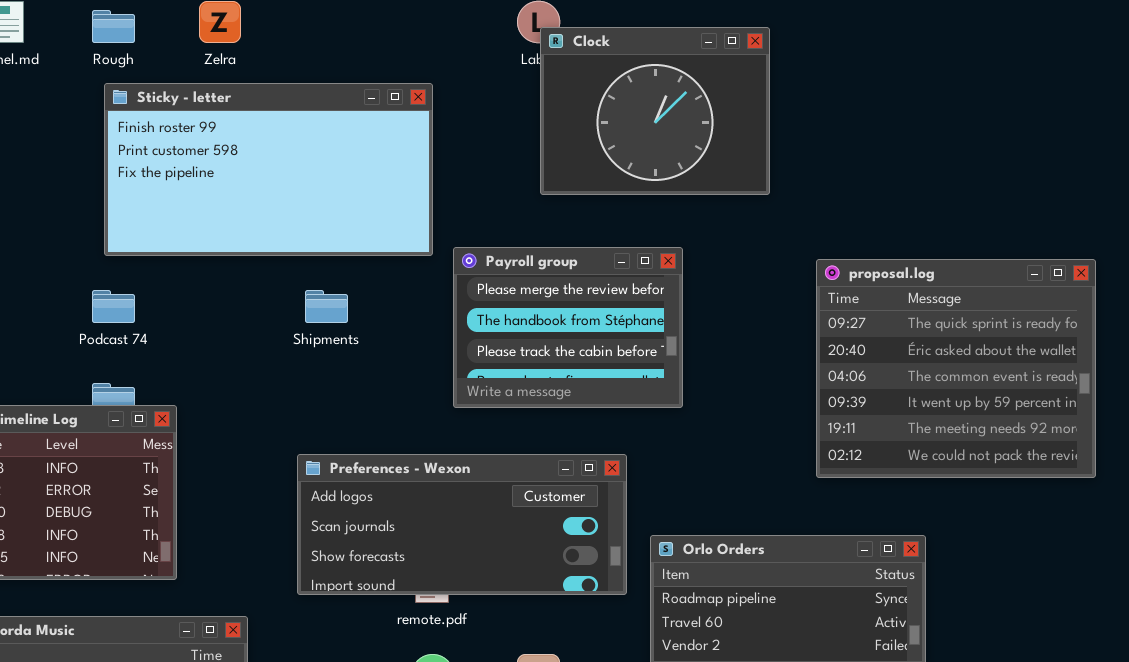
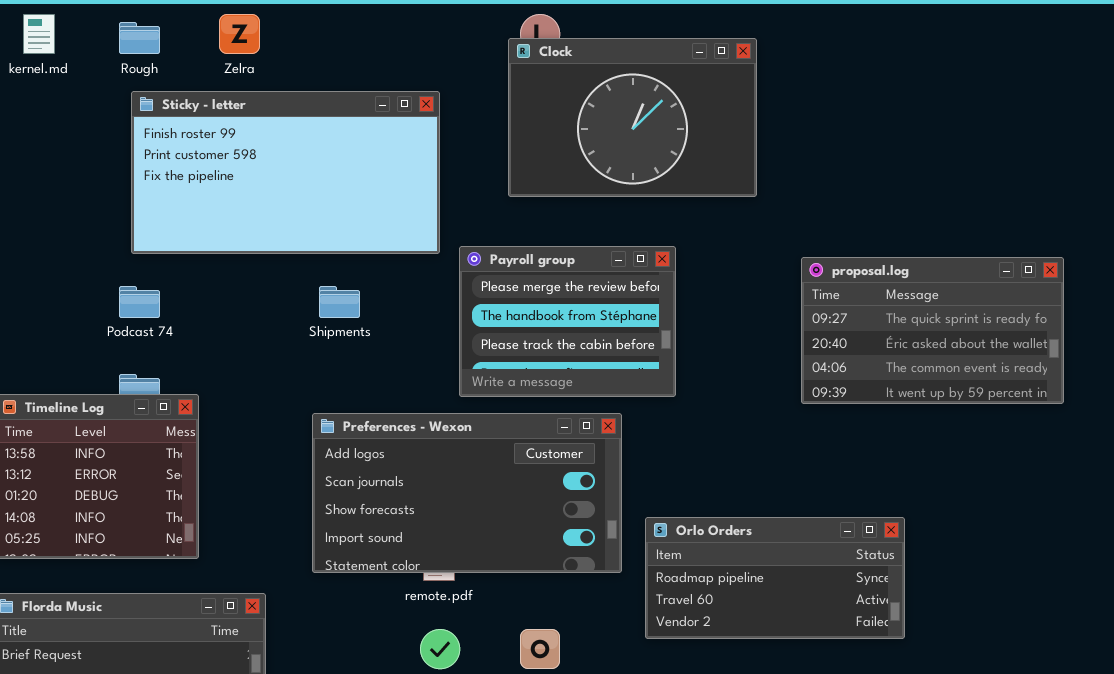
Clock: [540,27,770,195] -> [508,38,757,197], resized
proposal.log: [816,259,1096,478] -> [801,257,1064,404], resized
Preferences - Wexon: [297,454,627,595] -> [312,413,622,573], resized

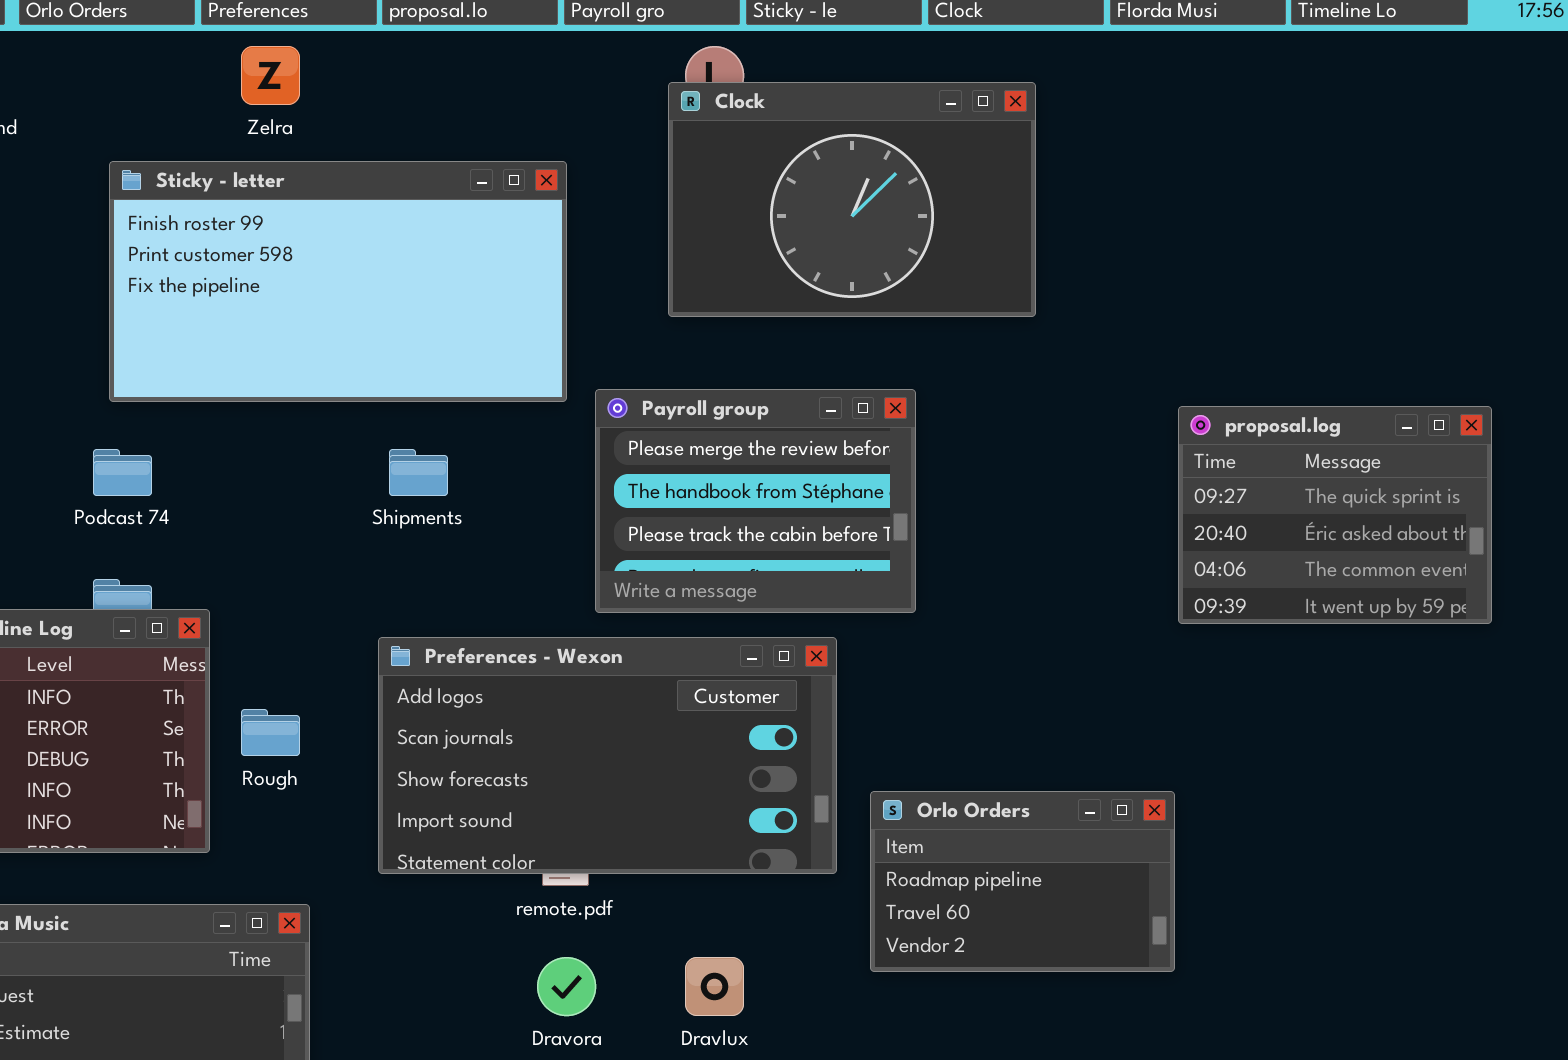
Rough: [119,22,160,54] -> [241,709,300,756], moved
proposal.log: [801,257,1064,404] -> [1178,406,1492,624], resized
Orlo Orders: [645,517,905,639] -> [870,791,1175,972], resized

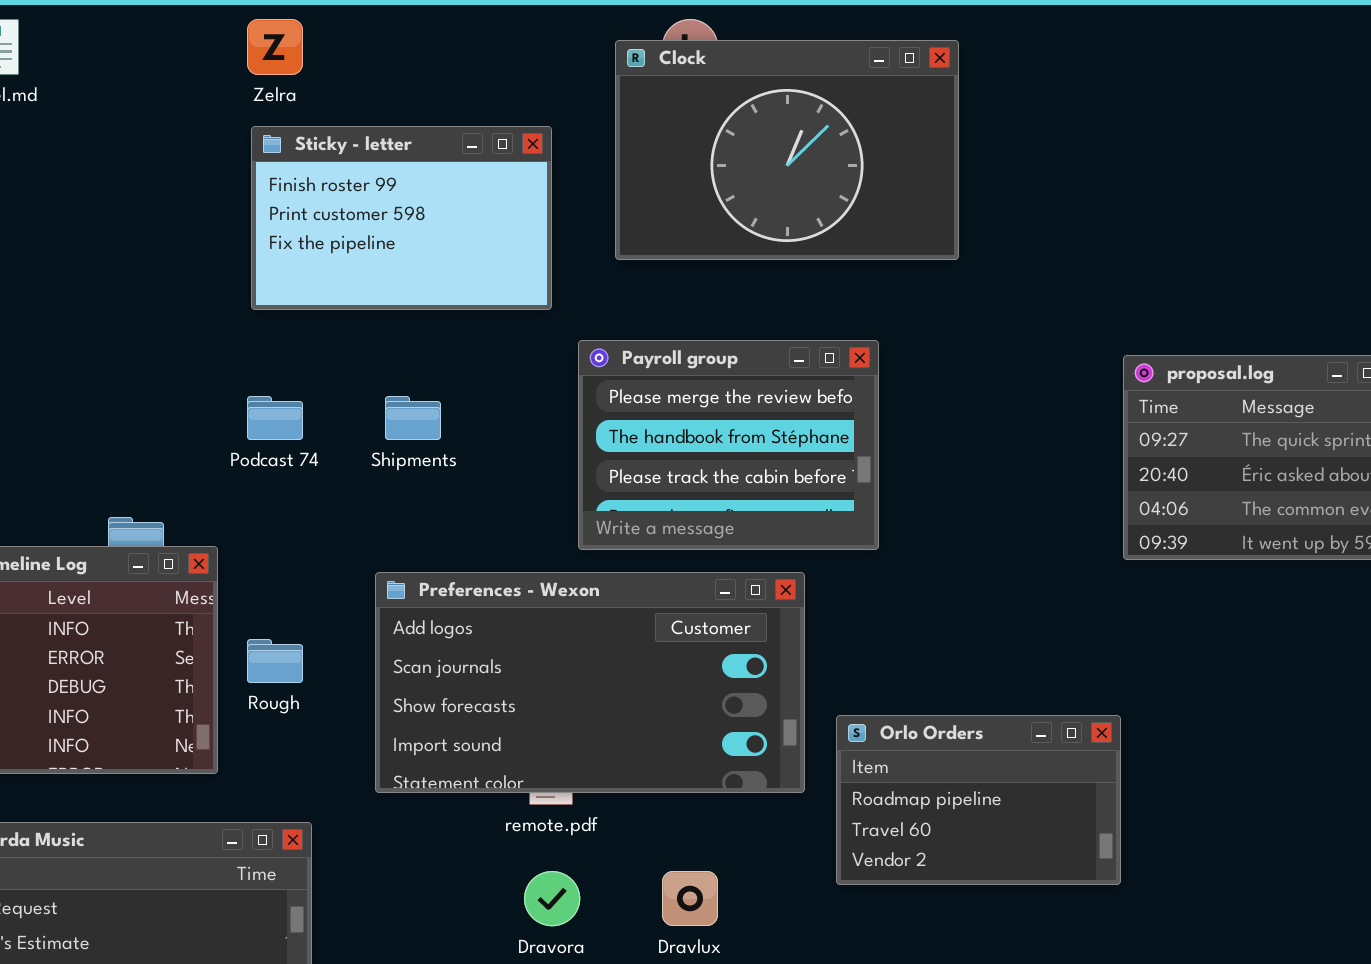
Clock: [668,82,1036,317] -> [615,40,959,260], moved
Sticky - letter: [109,161,567,402] -> [251,126,552,310], resized
Podcast 74: [93,449,152,496] -> [247,396,303,440], moved

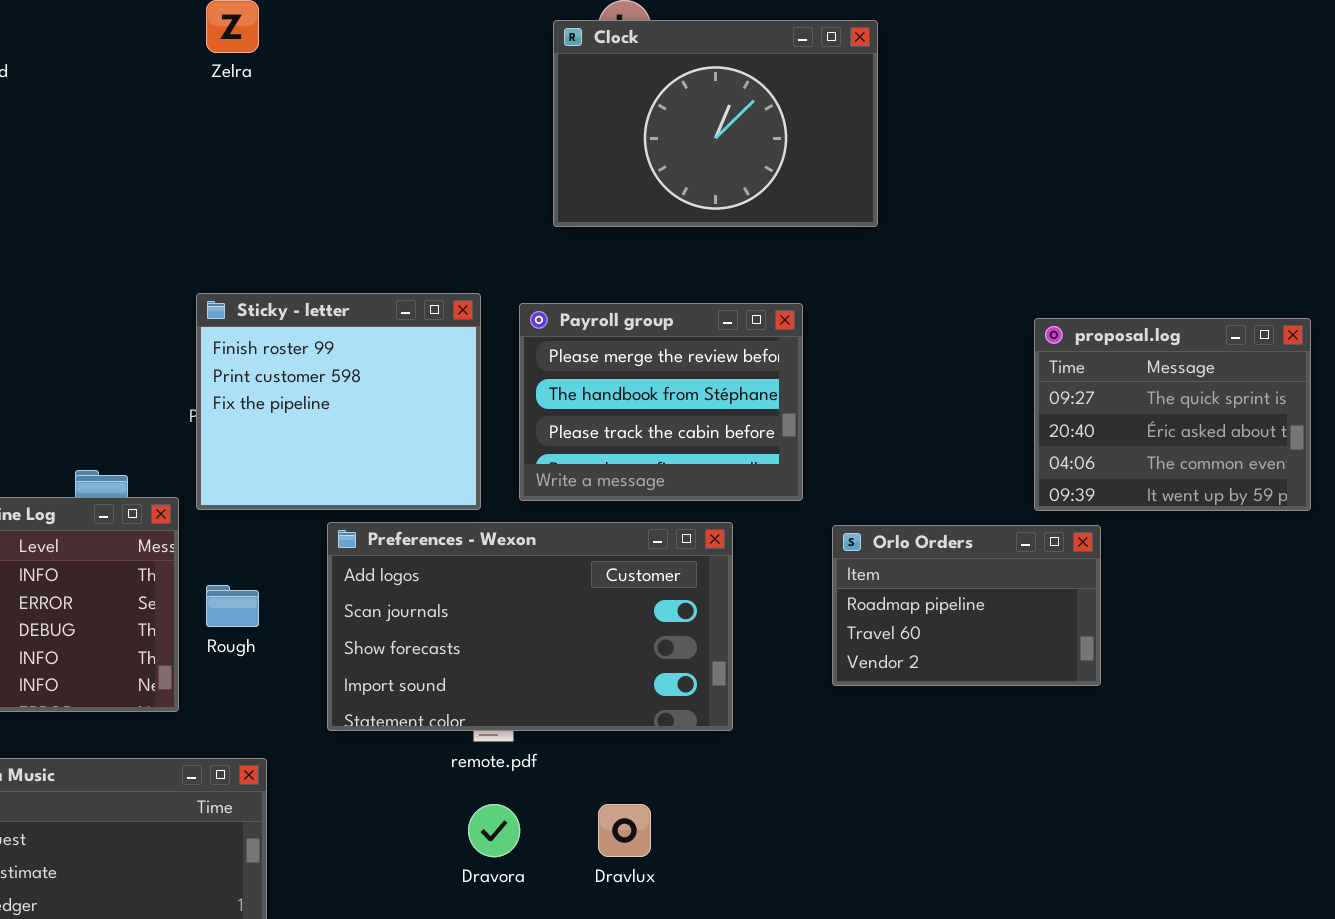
Sticky - letter: [251,126,552,310] -> [196,293,481,510], moved, resized
Orlo Orders: [836,715,1121,885] -> [832,525,1101,686], moved

